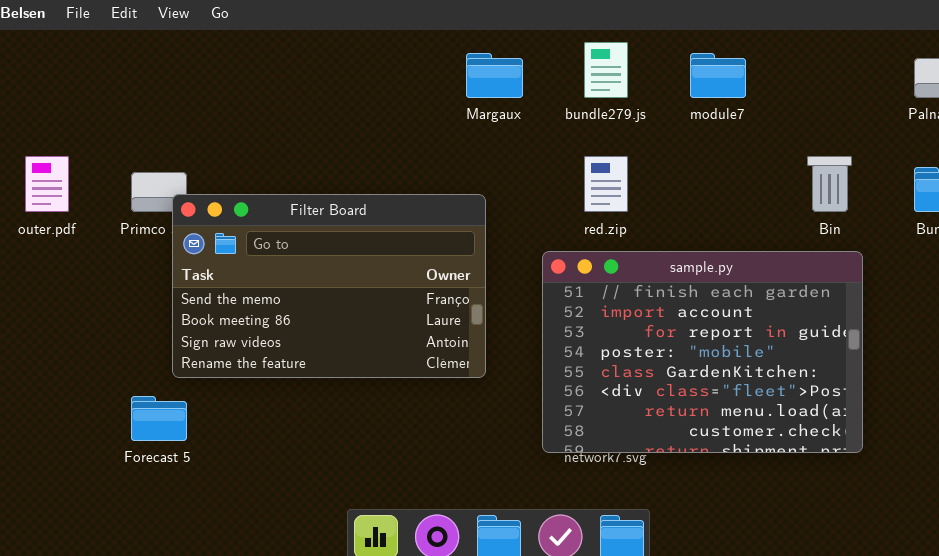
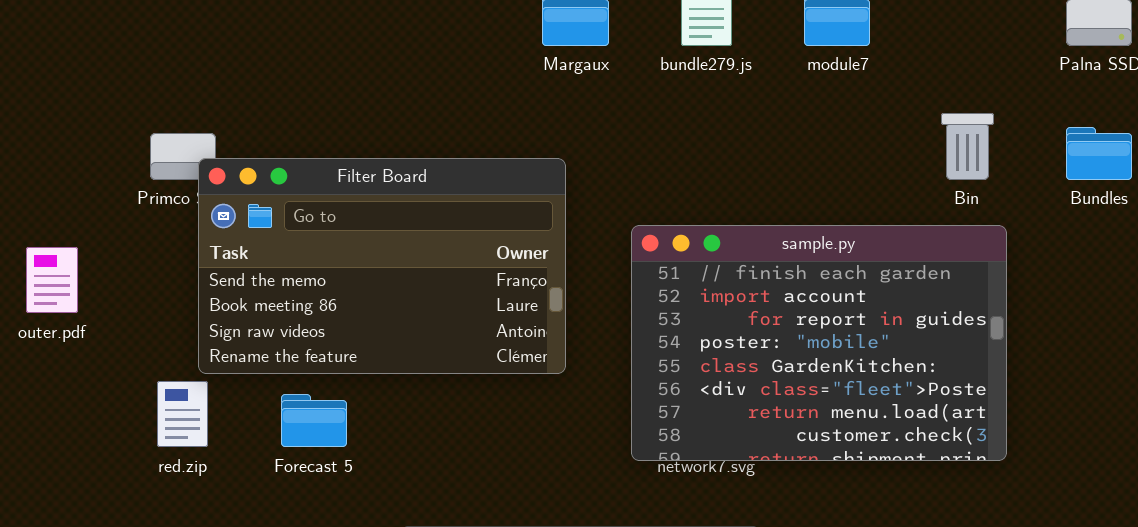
outer.pdf: [25,156,69,212] -> [26,247,78,313], moved
red.zip: [584,156,628,212] -> [157,381,208,447], moved
Forecast 5: [131,396,187,441] -> [281,394,347,447], moved

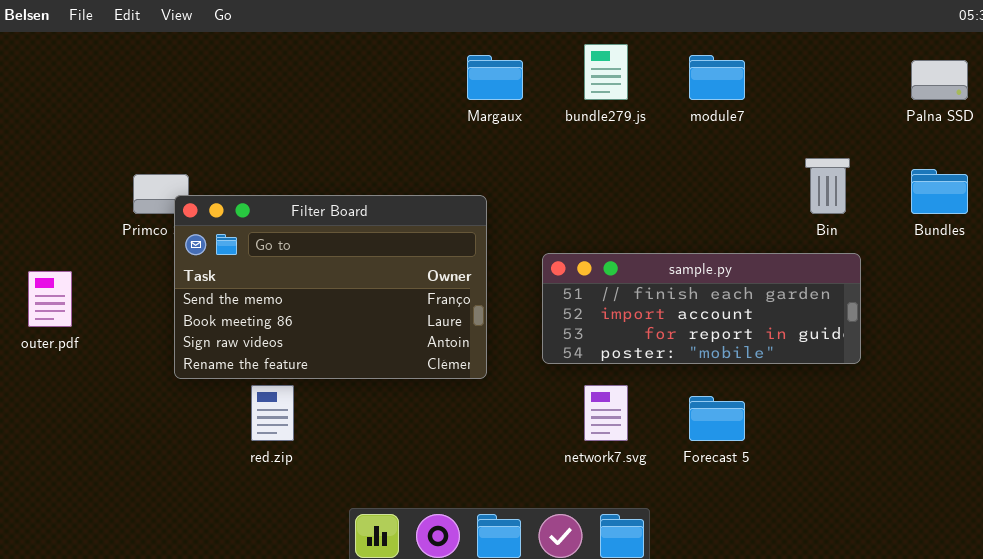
sample.py: [631,225,1007,461] -> [542,253,861,364], resized
red.zip: [157,381,208,447] -> [251,385,294,441], moved
Forecast 5: [281,394,347,447] -> [689,396,745,441], moved

